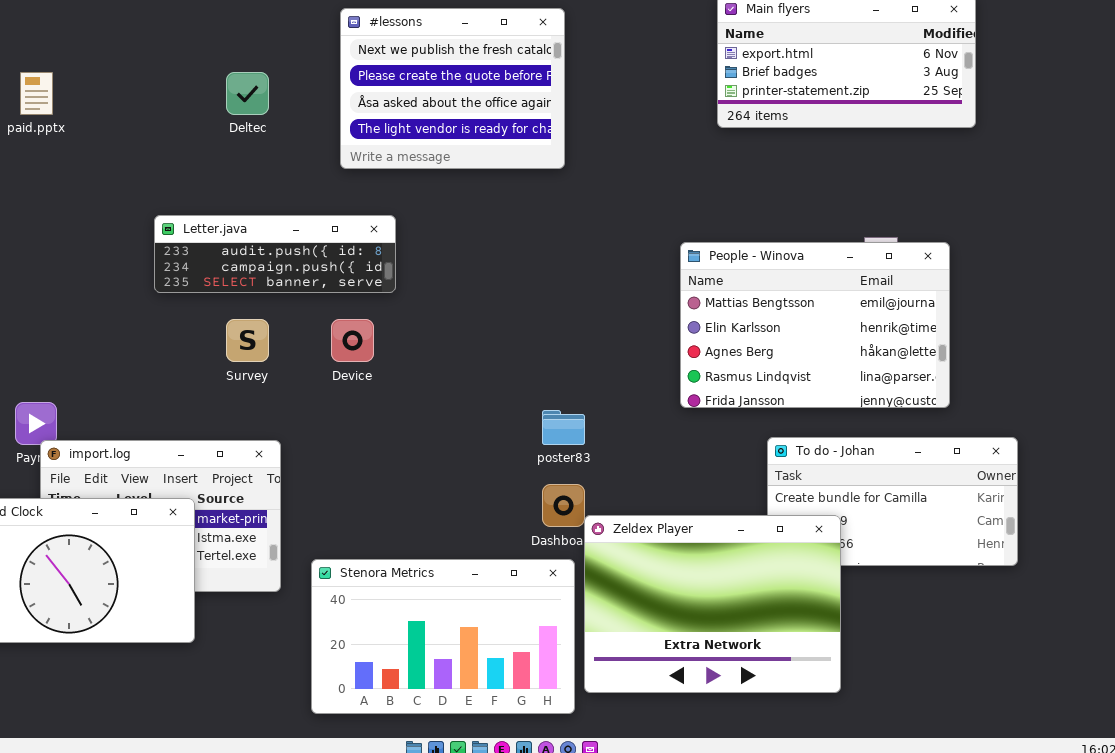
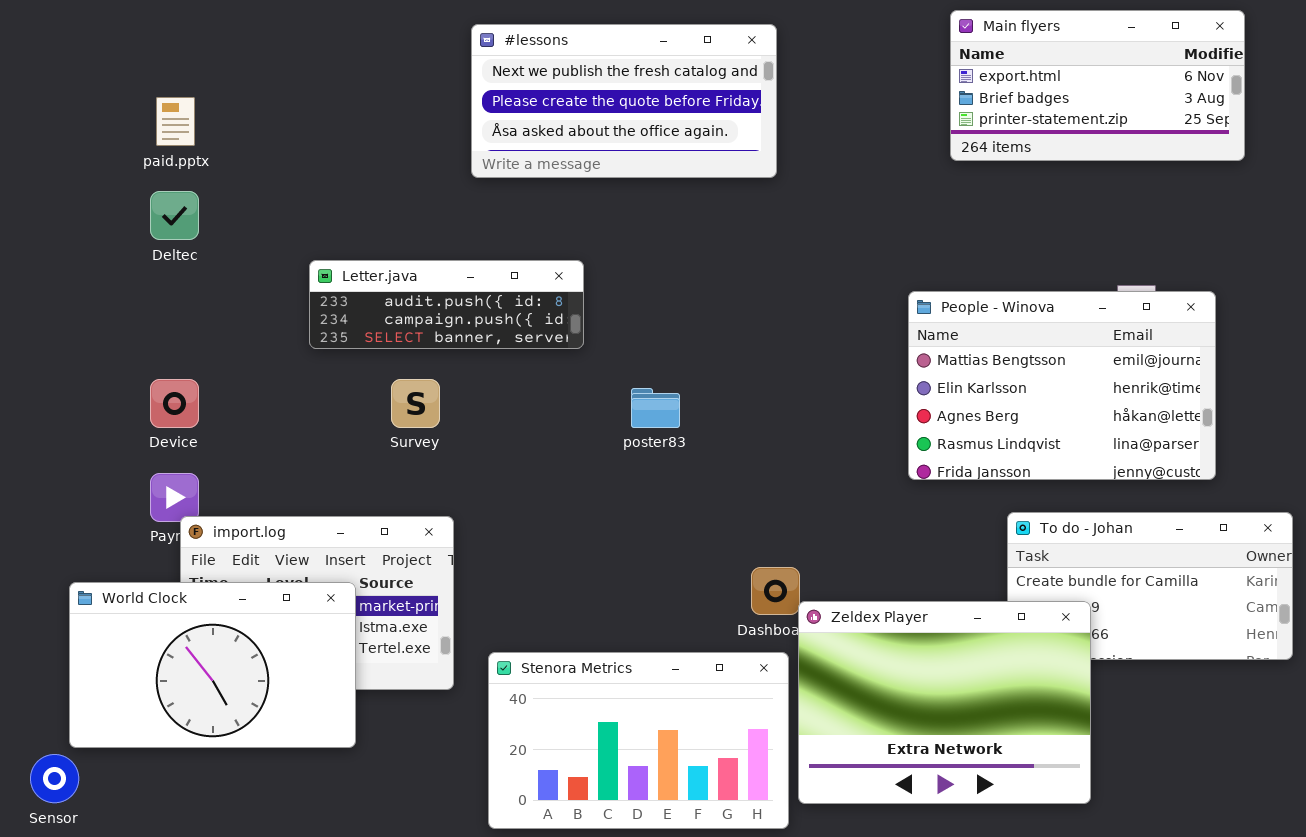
#lessons: [340,8,565,169] -> [471,24,777,178], resized
Deltec: [226,72,269,115] -> [150,191,199,240], moved
Device: [331,319,374,362] -> [150,379,199,428], moved
poster83: [542,410,585,445] -> [631,388,680,428], moved

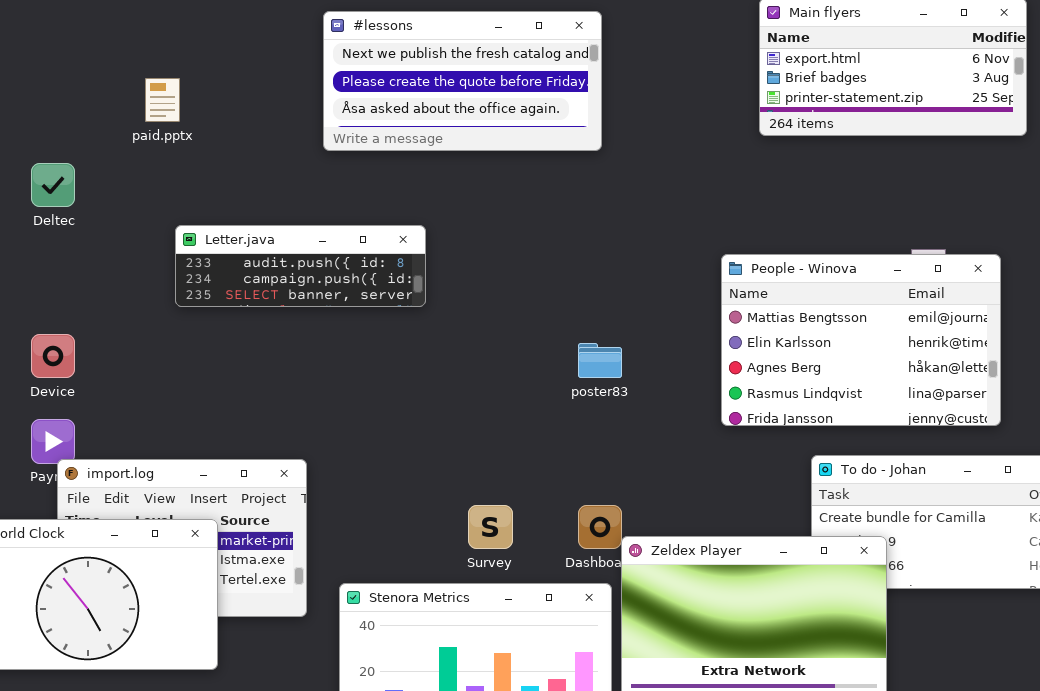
paid.pptx: [156,97,195,146] -> [145,78,180,122], moved
Survey: [391,379,440,428] -> [468,505,513,549], moved
poster83: [631,388,680,428] -> [578,343,622,378], moved

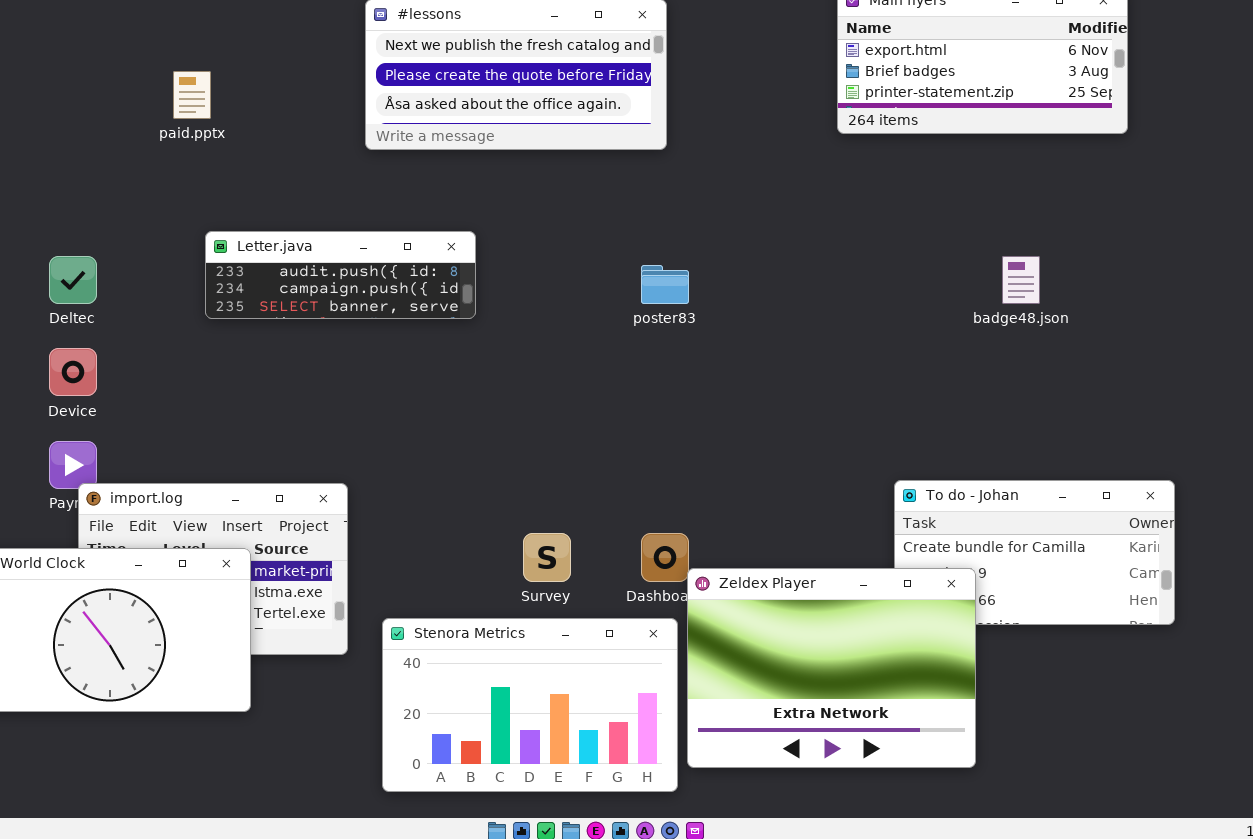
Deltec: [31,163,75,207] -> [49,256,97,304], moved
People - Winova: [721,254,1001,426] -> none, closed
poster83: [578,343,622,378] -> [641,265,689,304], moved

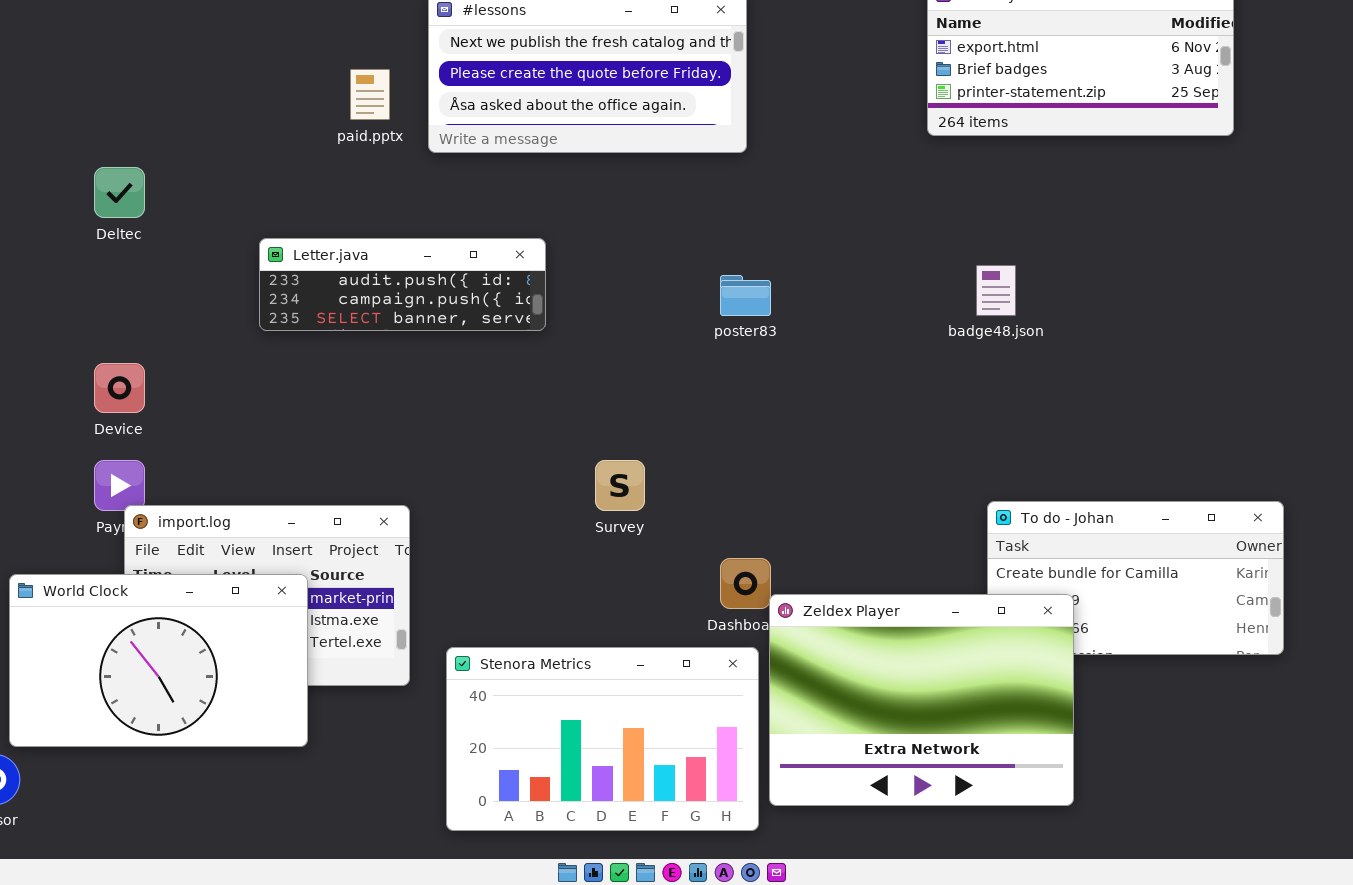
paid.pptx: [173,71,211,119] -> [350,69,390,120], moved
Deltec: [49,256,97,304] -> [94,167,145,218], moved
badge48.json: [1002,256,1040,304] -> [976,265,1016,316], moved
Survey: [523,533,571,582] -> [595,460,645,511], moved

